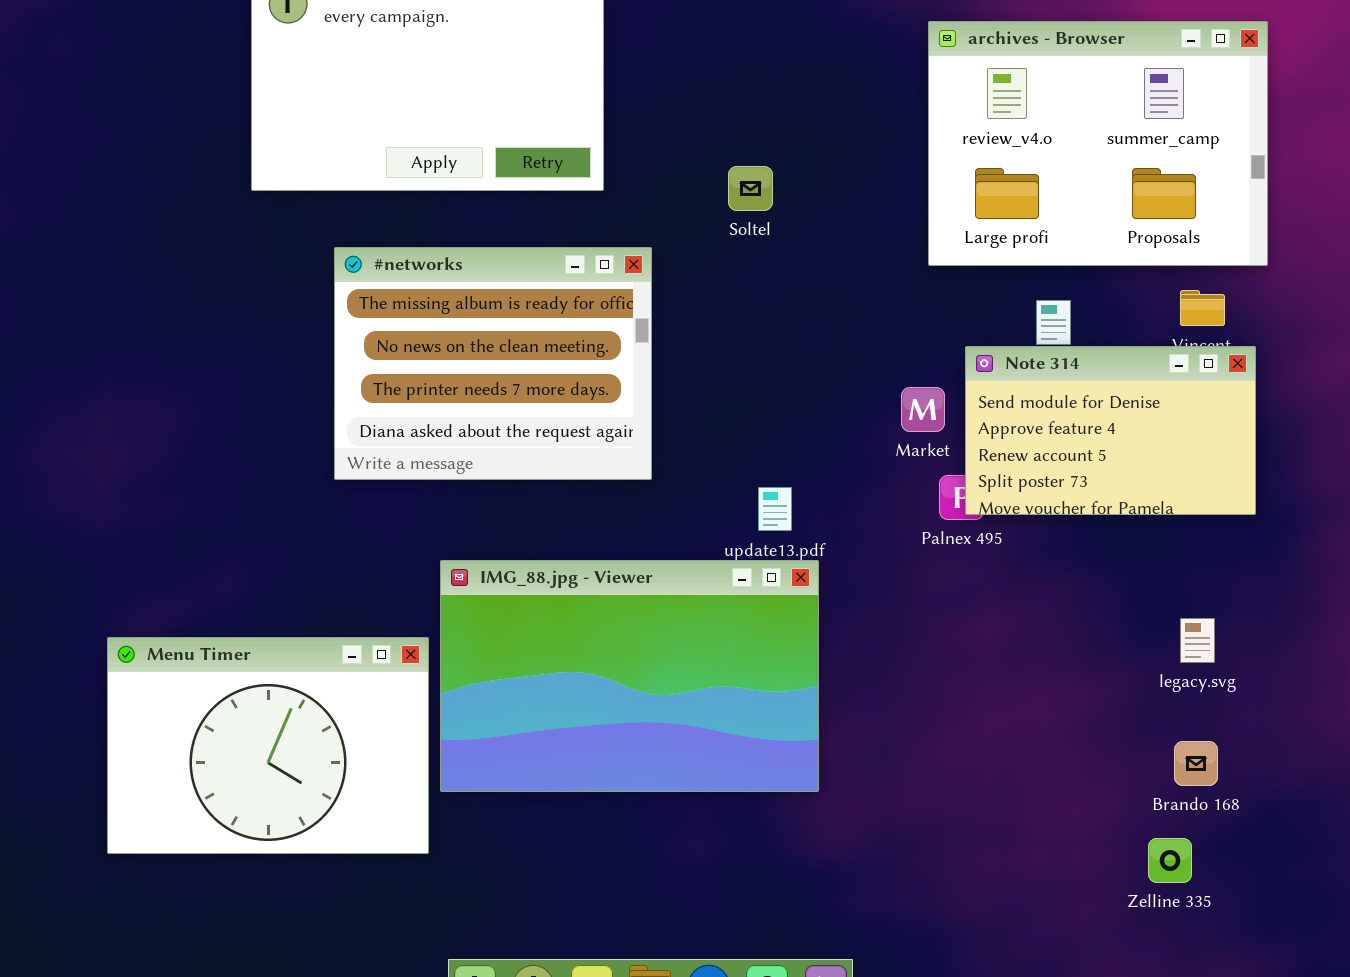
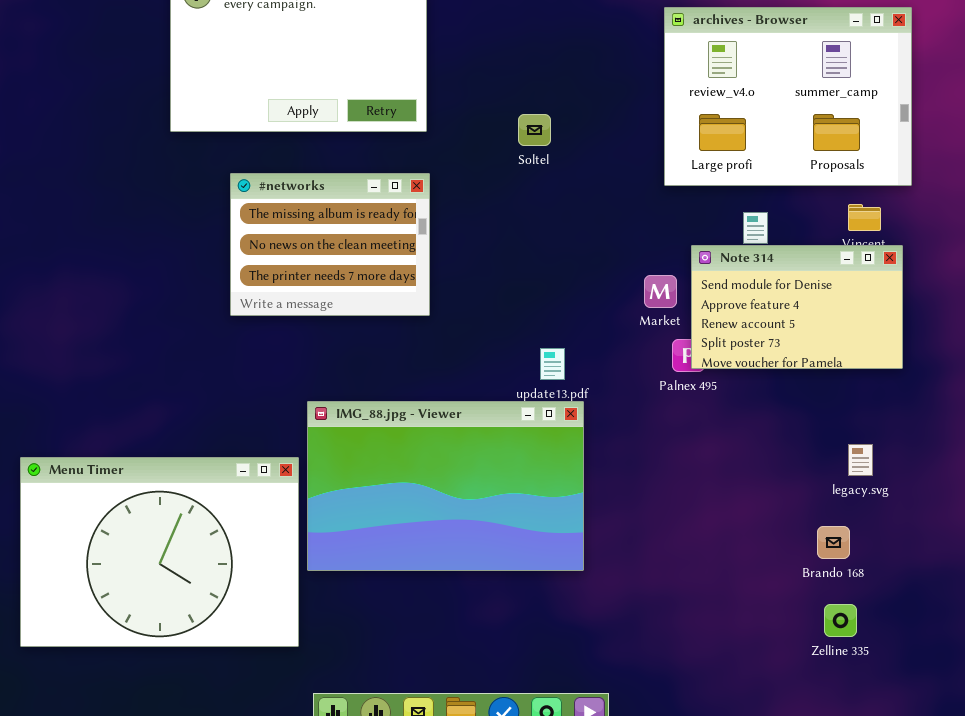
#networks: [334,247,652,480] -> [230,173,430,316], resized
Menu Timer: [107,637,429,854] -> [20,457,299,647], resized
Brando 168: [1174,741,1218,786] -> [817,526,850,559], moved

